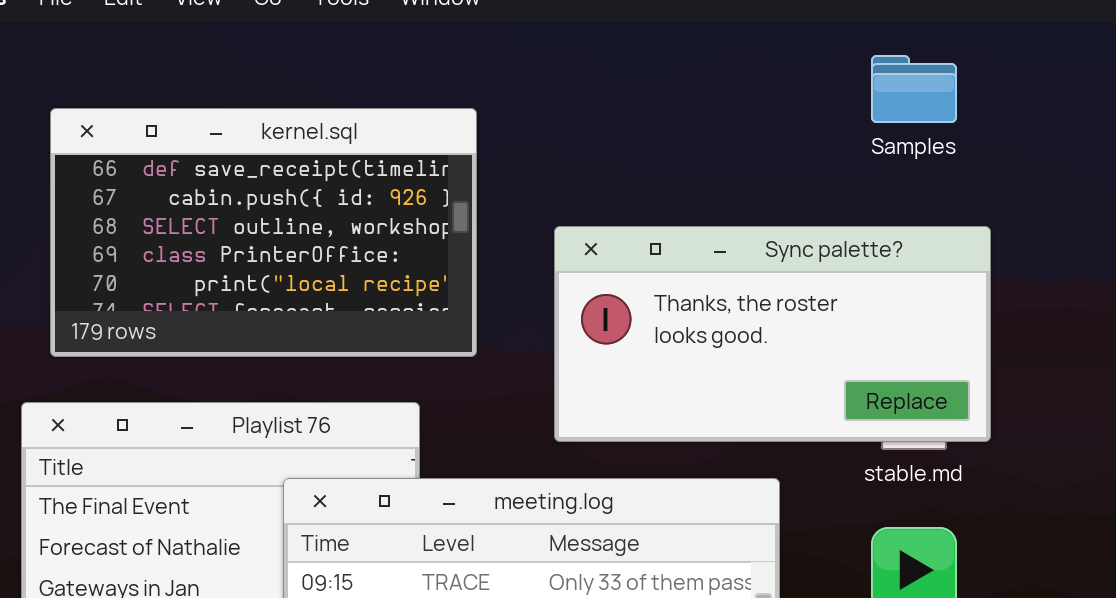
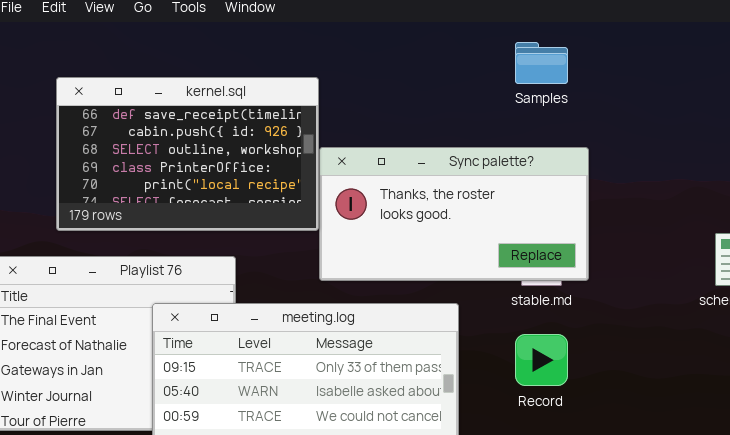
kernel.sql: [50,108,477,357] -> [56,77,319,231], moved

